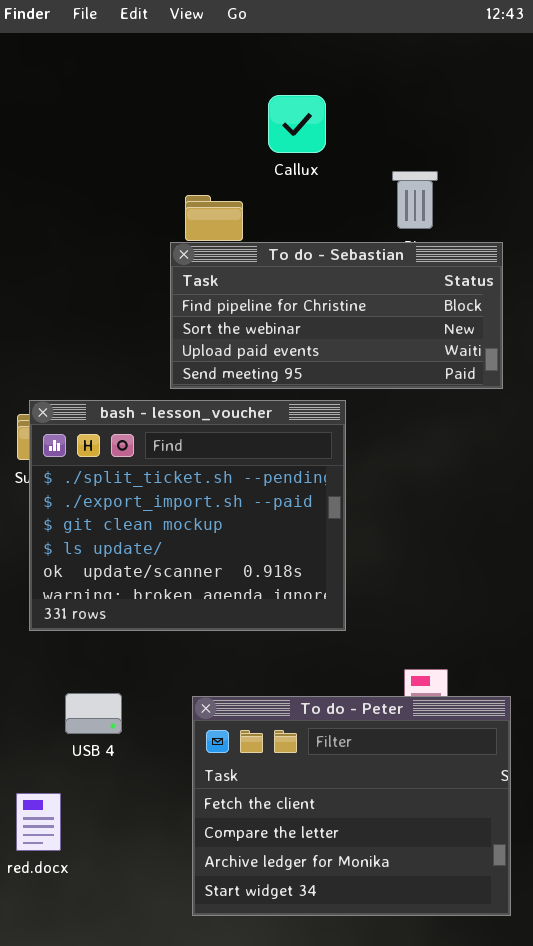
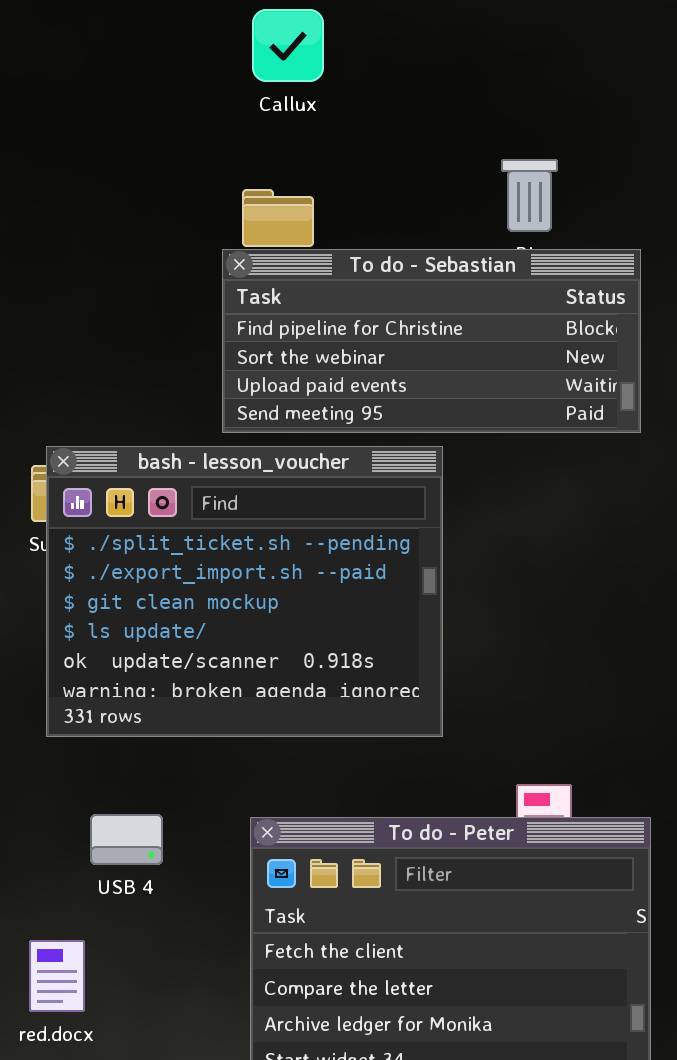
Callux: [268,95,326,153] -> [252,9,324,82], moved

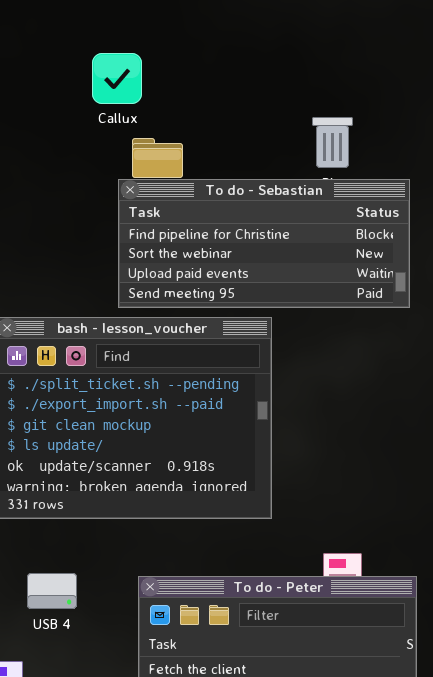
Callux: [252,9,324,82] -> [92,53,142,104], moved

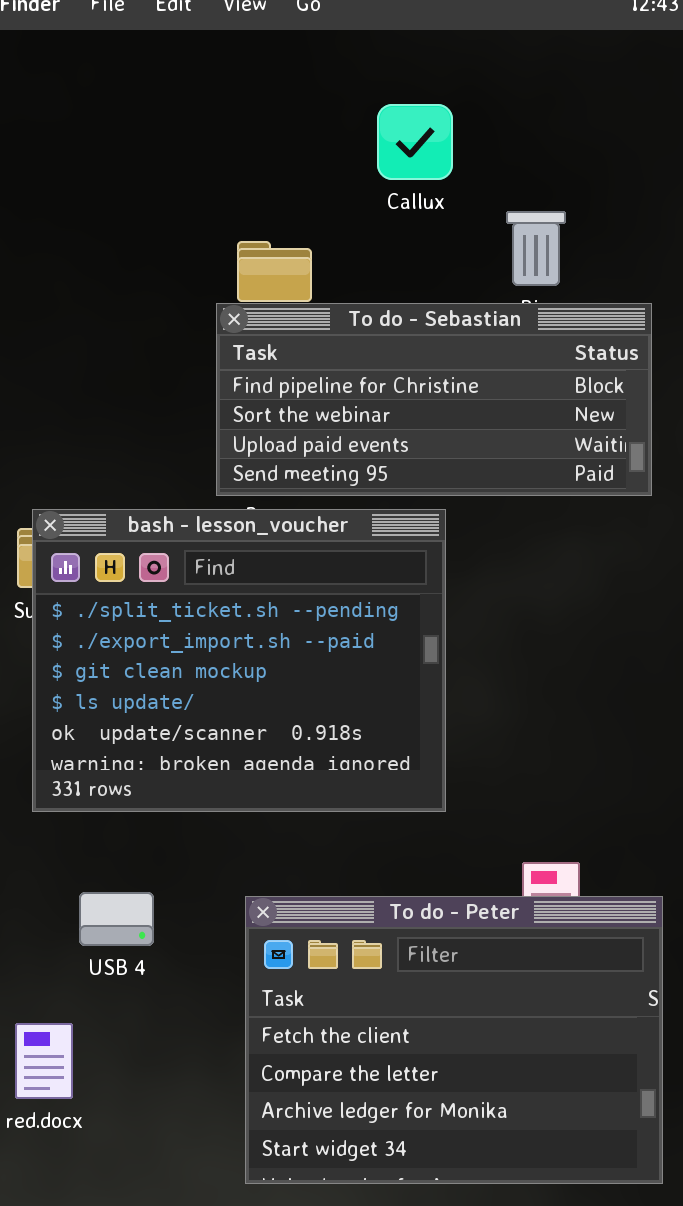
Callux: [92,53,142,104] -> [377,104,453,180], moved

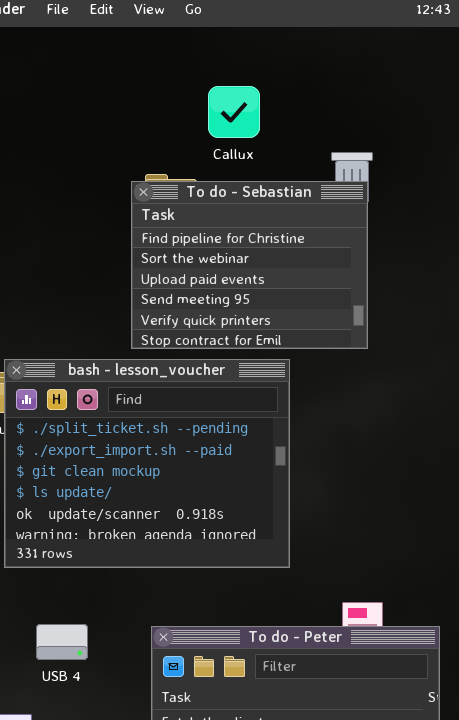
Callux: [377,104,453,180] -> [208,86,260,138], moved
To do - Sebastian: [216,303,652,496] -> [131,181,368,349], resized

